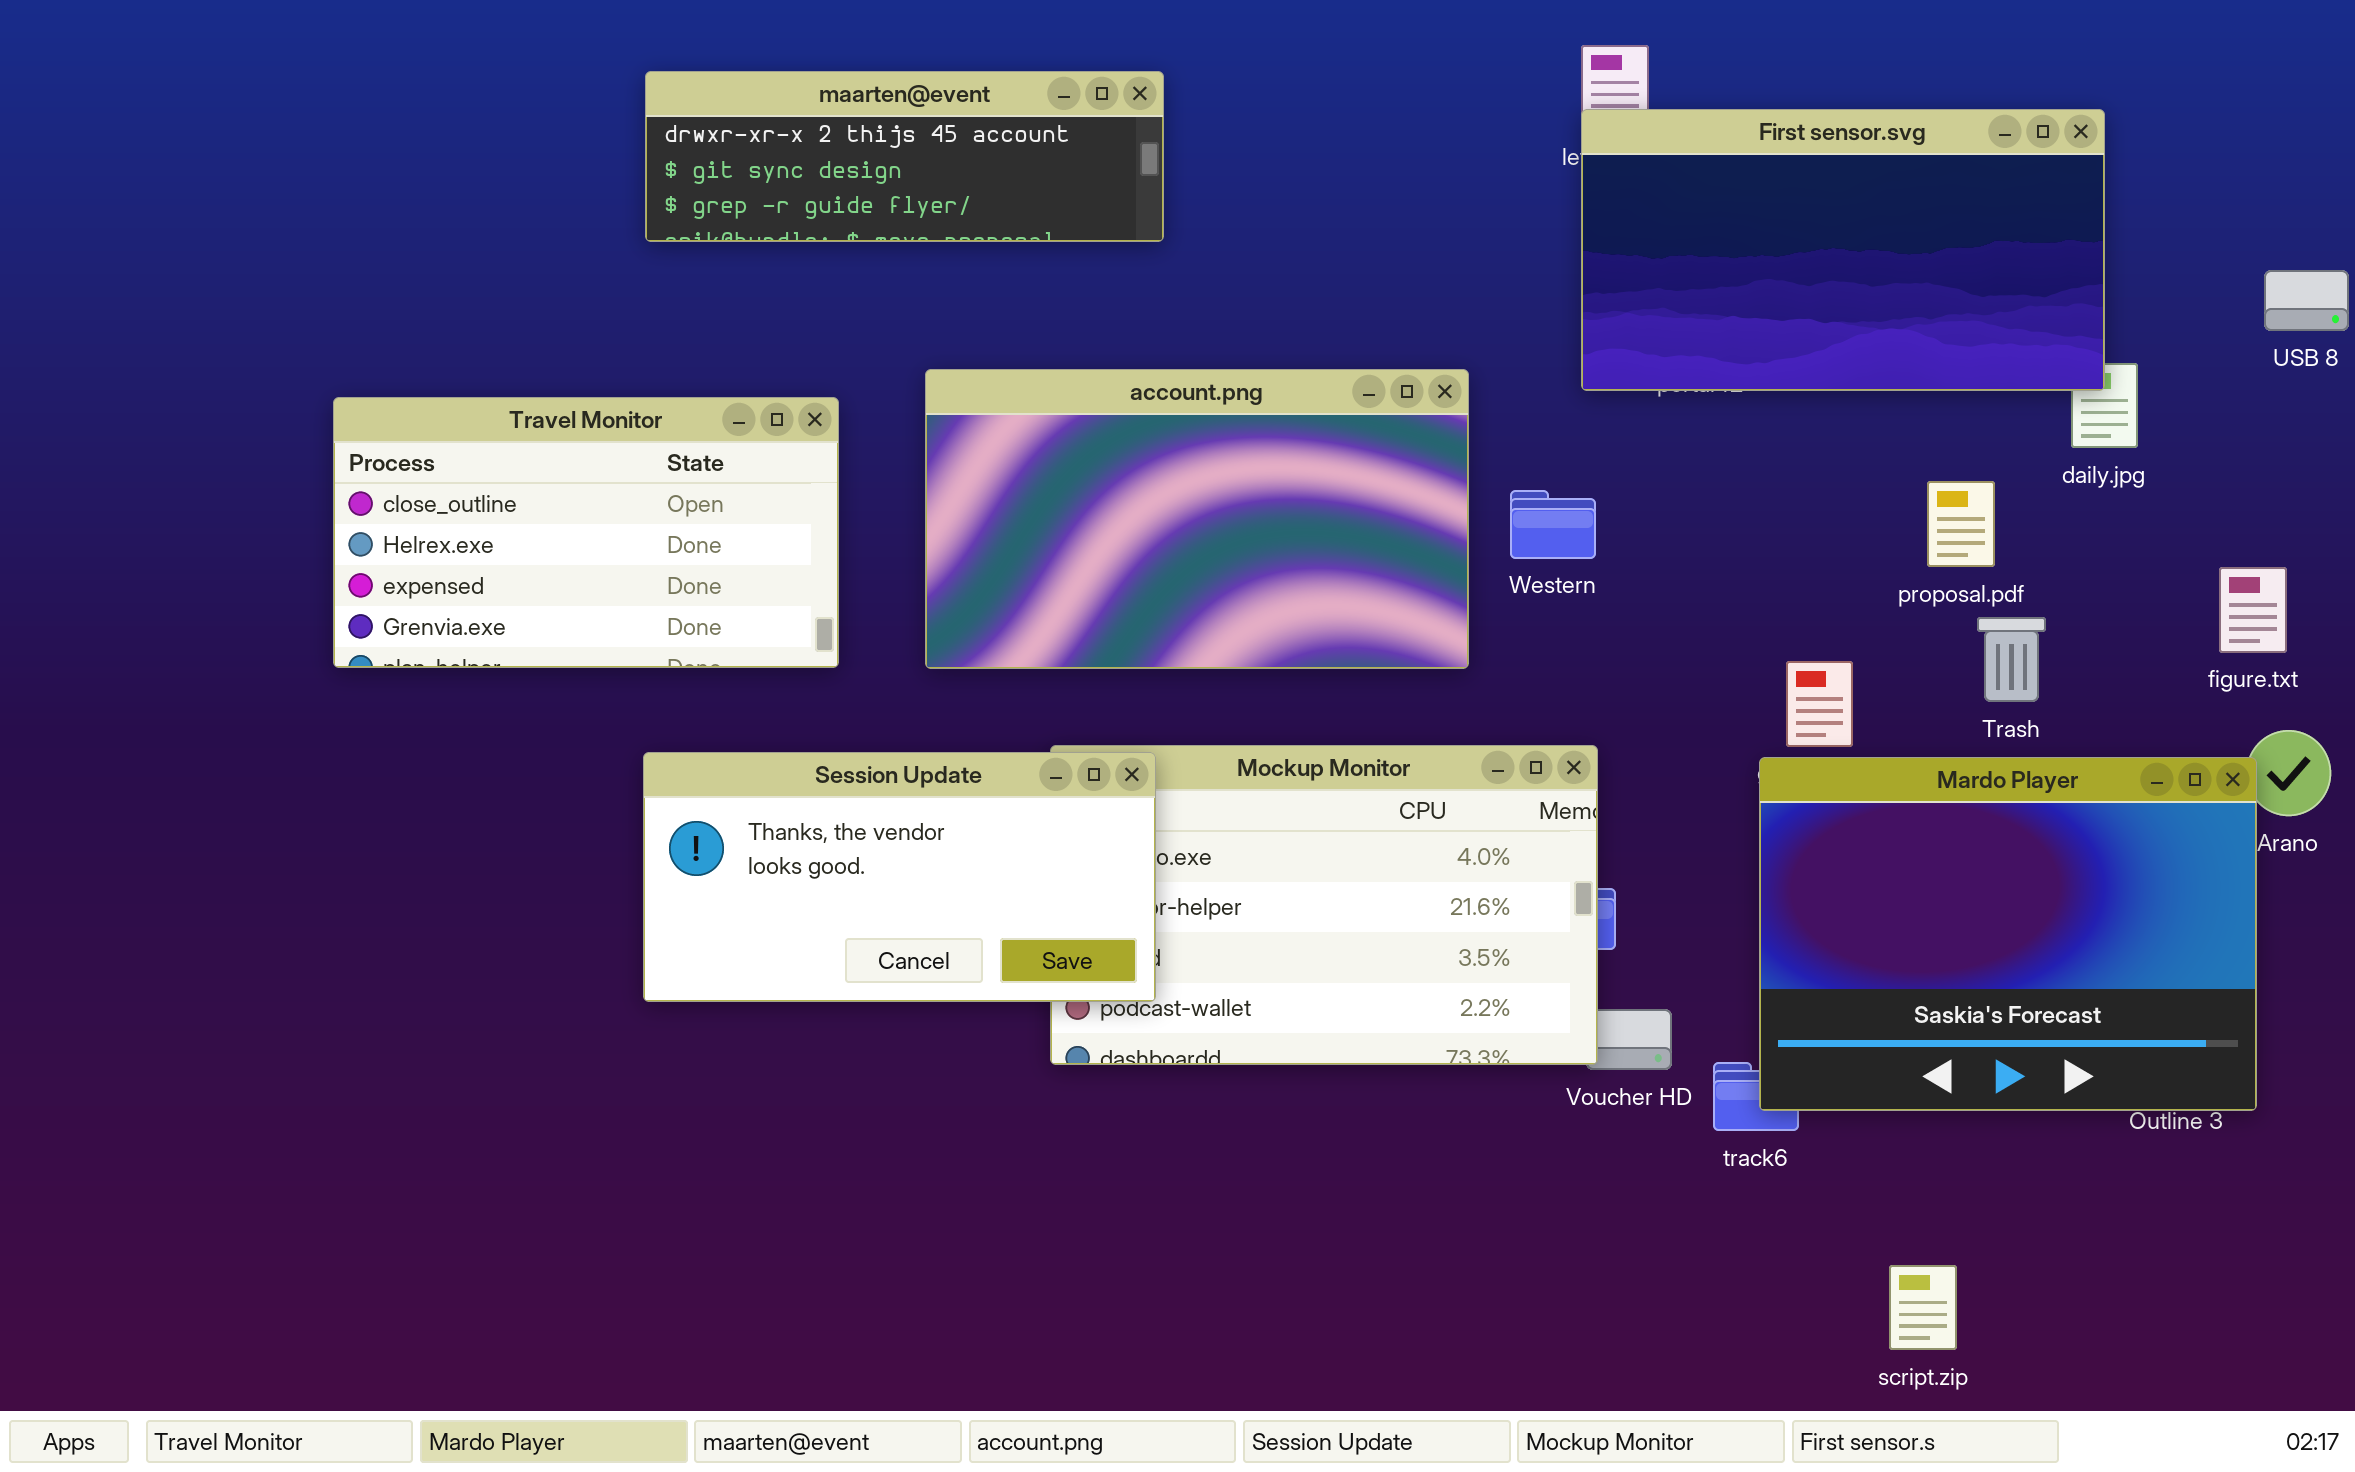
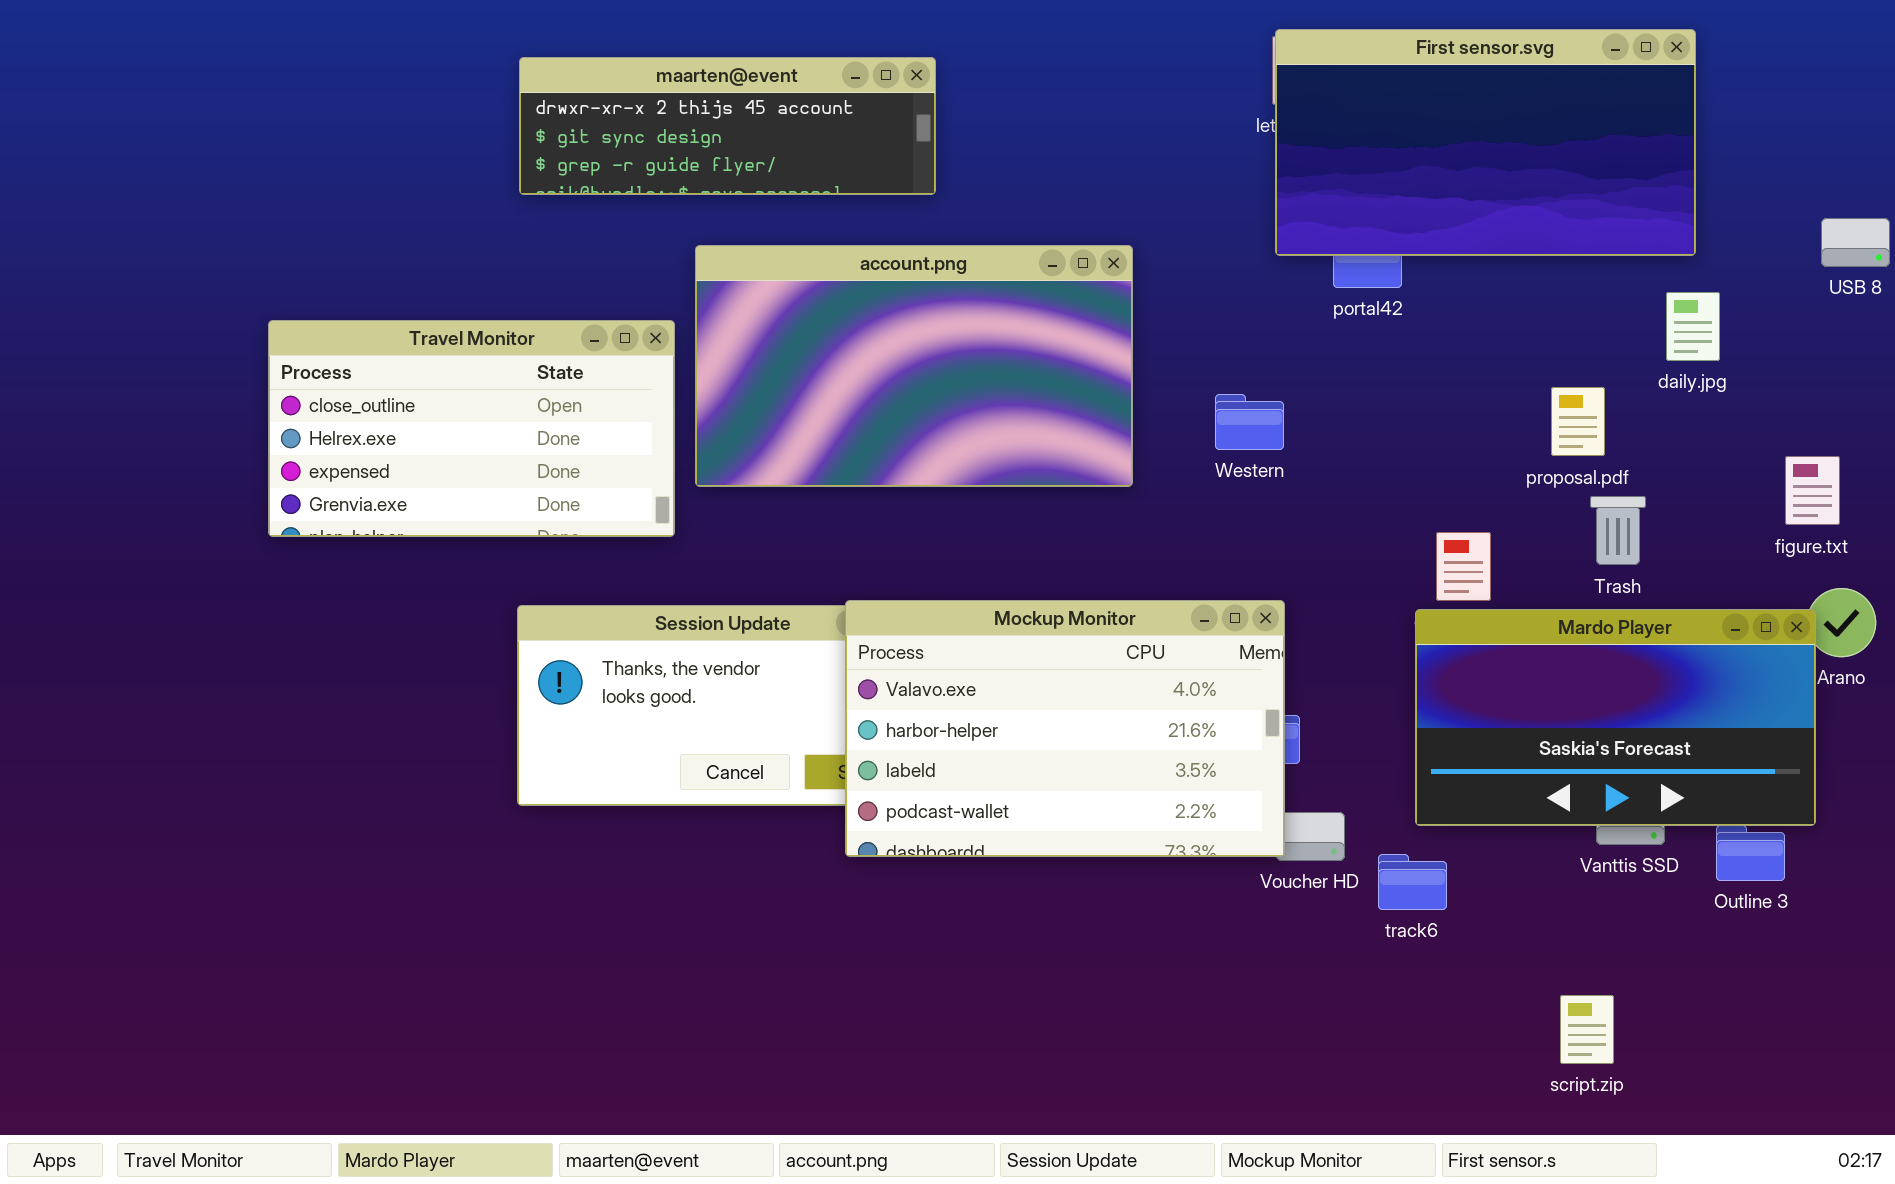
First sensor.svg: [1581,109,2105,391] -> [1275,29,1696,256], moved
account.png: [925,369,1469,669] -> [695,245,1133,487], moved
Mockup Monitor: [1050,745,1598,1065] -> [845,600,1285,857], raised
Mardo Player: [1759,757,2257,1111] -> [1415,609,1816,826], resized
script.zip: [1889,1265,1957,1350] -> [1560,995,1614,1064], moved

